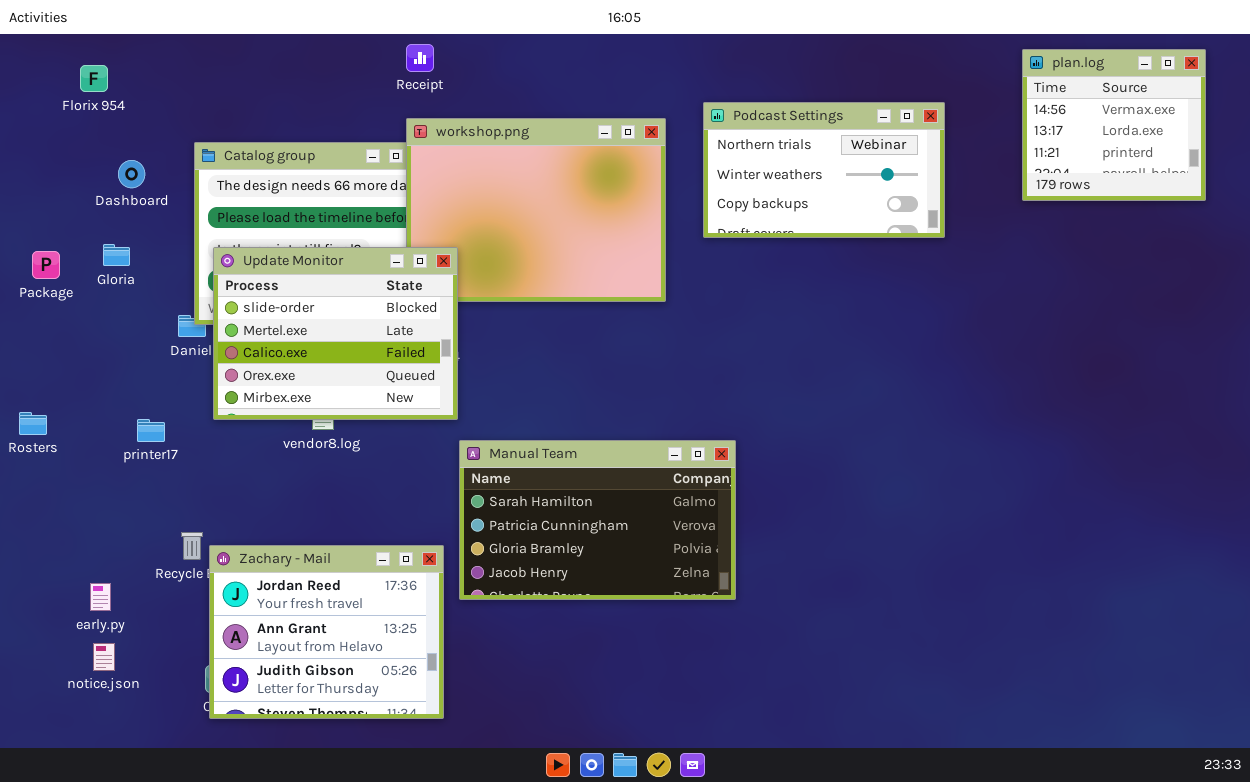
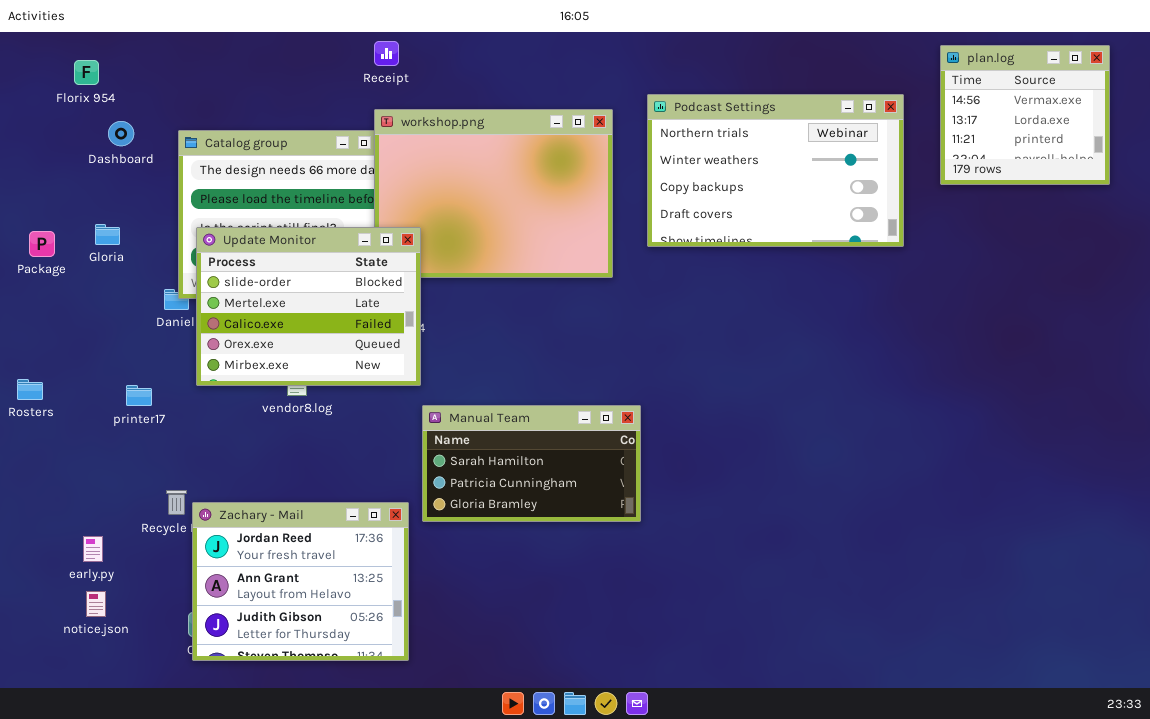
Podcast Settings: [703,102,945,238] -> [647,94,904,247], resized
Dashboard: [118,160,145,188] -> [108,121,134,146], moved
Manual Team: [459,440,736,600] -> [422,405,641,522], resized

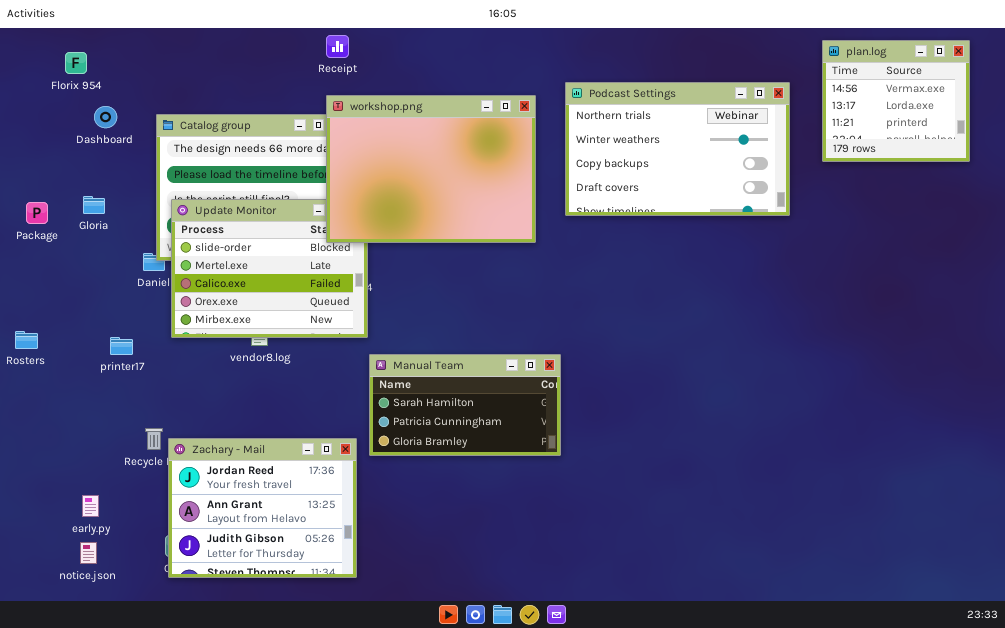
workshop.png: [374,109,613,278] -> [326,95,536,243], raised
early.py: [83,536,103,562] -> [82,495,99,517], moved
notice.json: [86,591,106,617] -> [80,542,97,564], moved

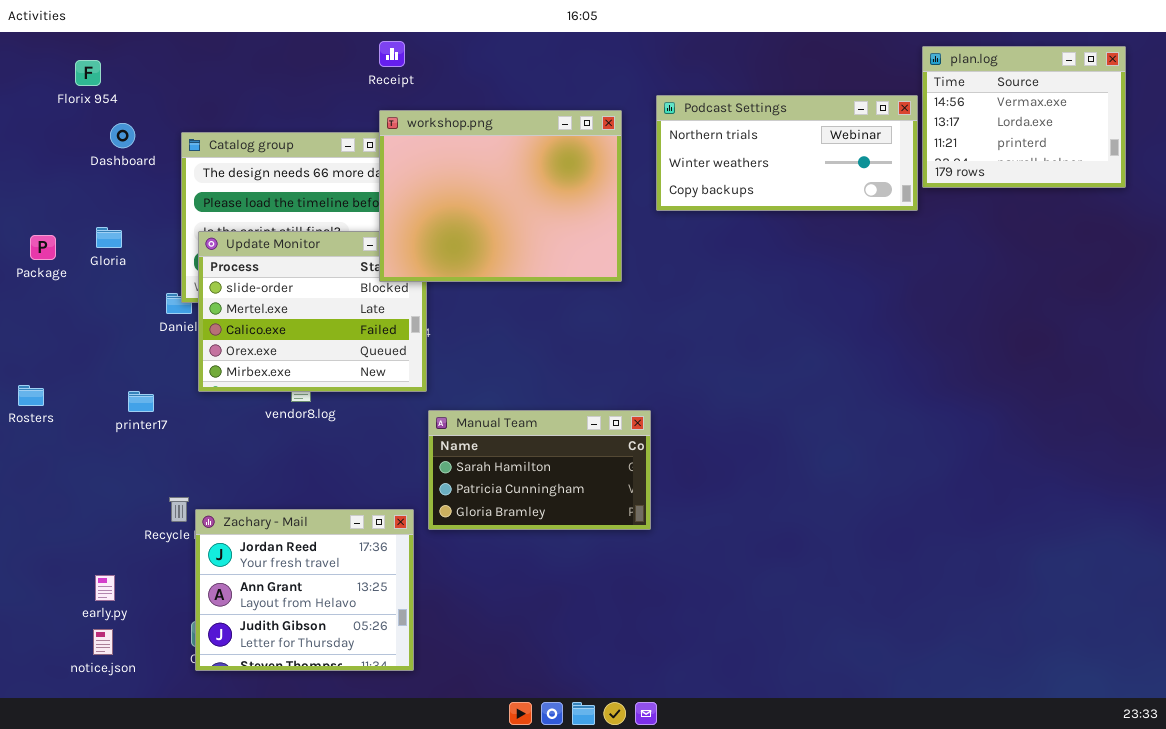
plan.log: [822,40,970,162] -> [922,46,1126,188], resized
Podcast Settings: [565,82,790,216] -> [656,95,918,211], resized

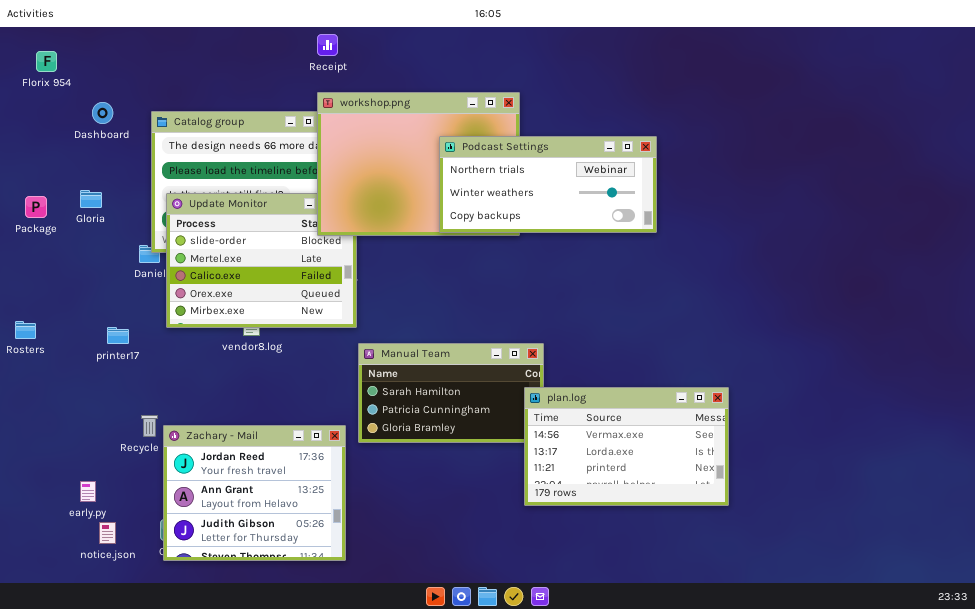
plan.log: [922,46,1126,188] -> [524,387,729,506], moved, resized
Florix 954: [75,60,101,86] -> [36,51,57,72], moved
Podcast Settings: [656,95,918,211] -> [439,136,657,233], moved
notice.json: [93,629,113,655] -> [99,522,116,544], moved

